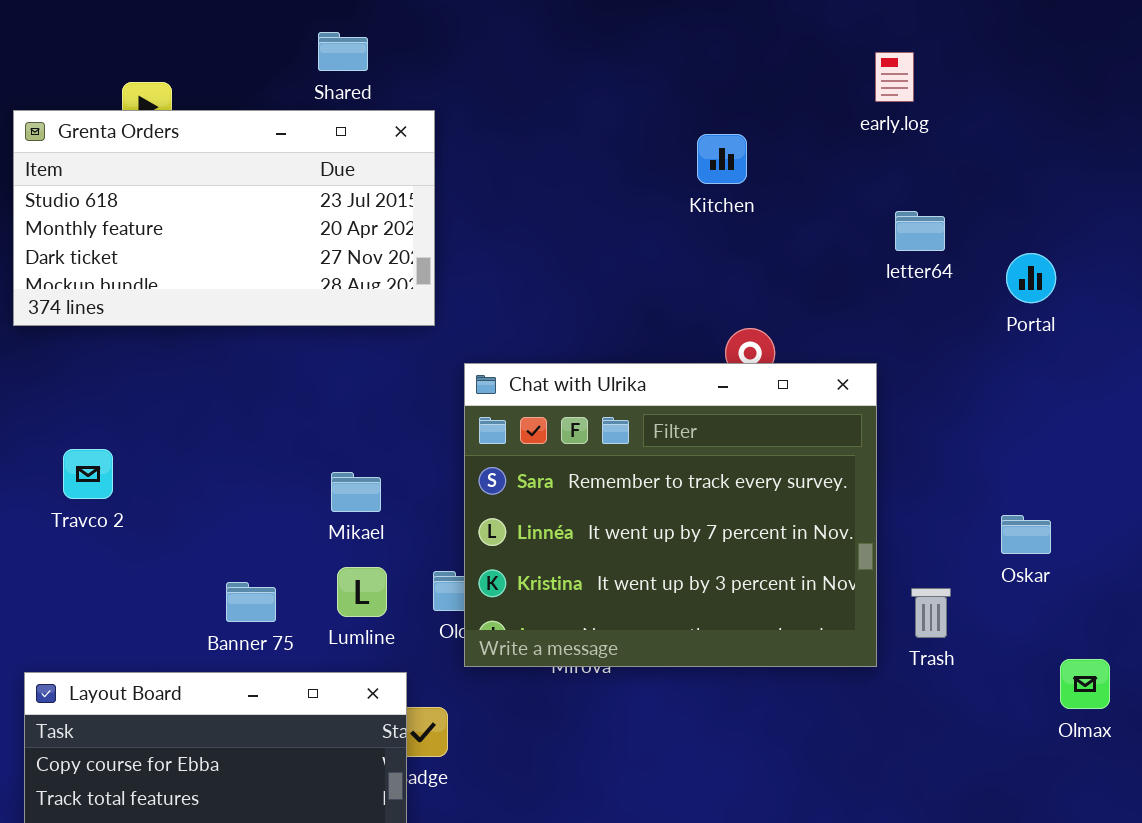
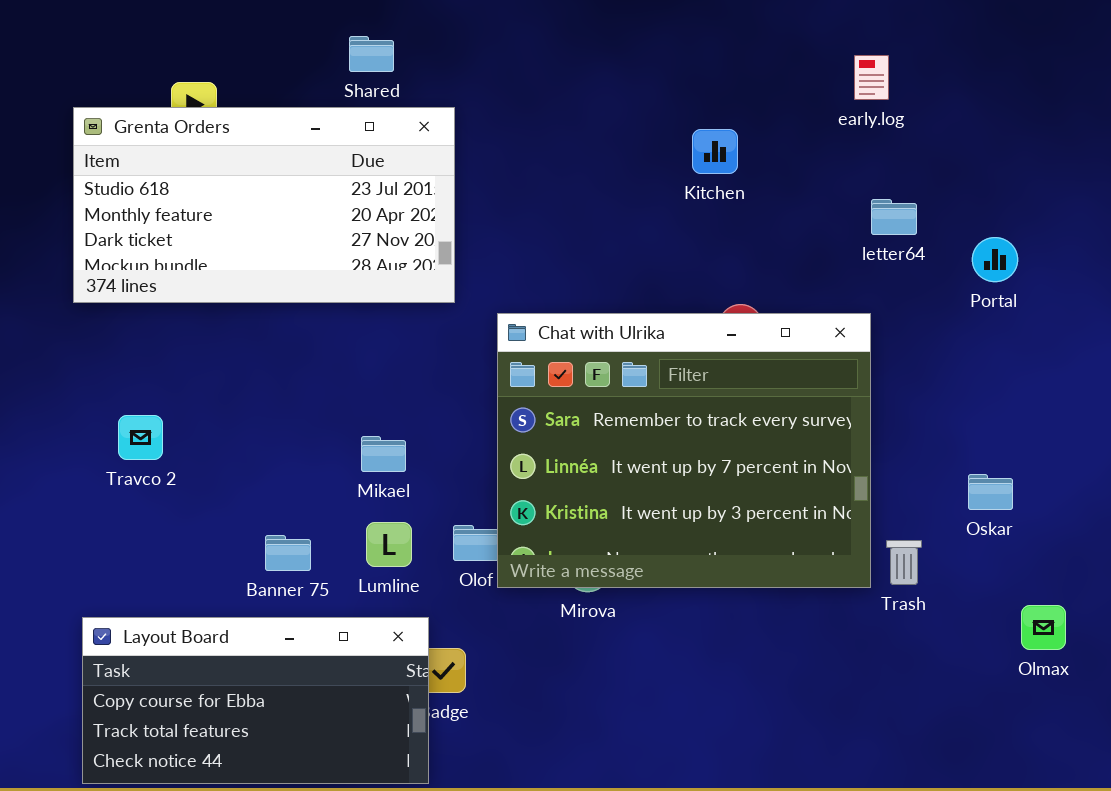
Chat with Ulrika: [464,363,877,667] -> [497,313,871,588], moved

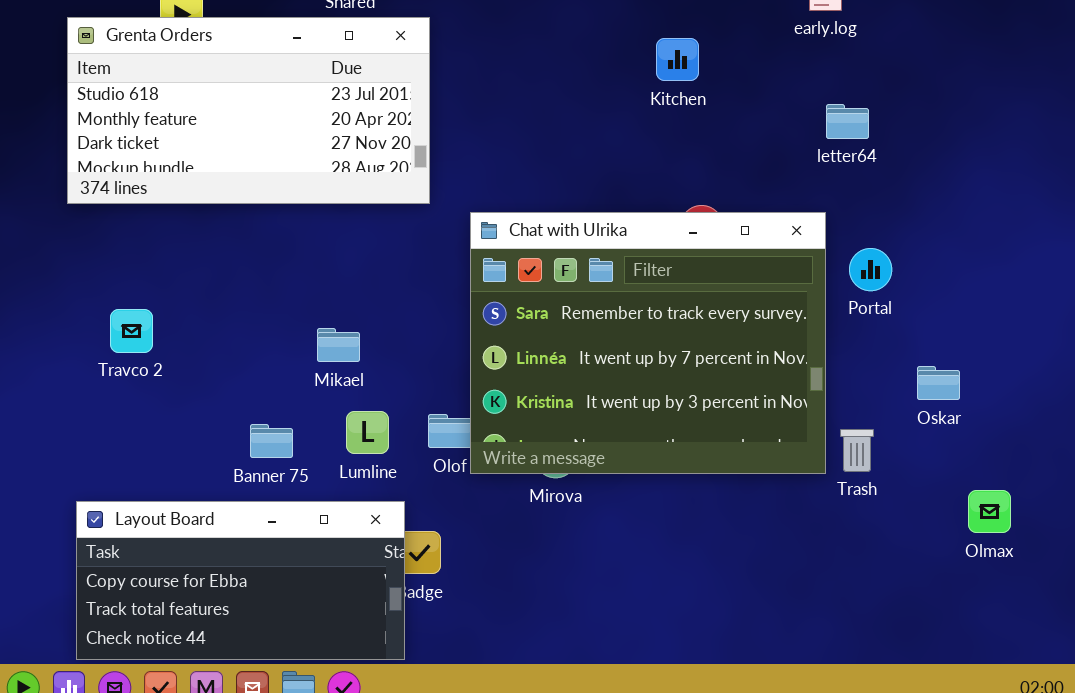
Portal: [972,237,1018,282] -> [849,248,892,291], moved
Mikael: [361,436,406,472] -> [317,328,360,362], moved

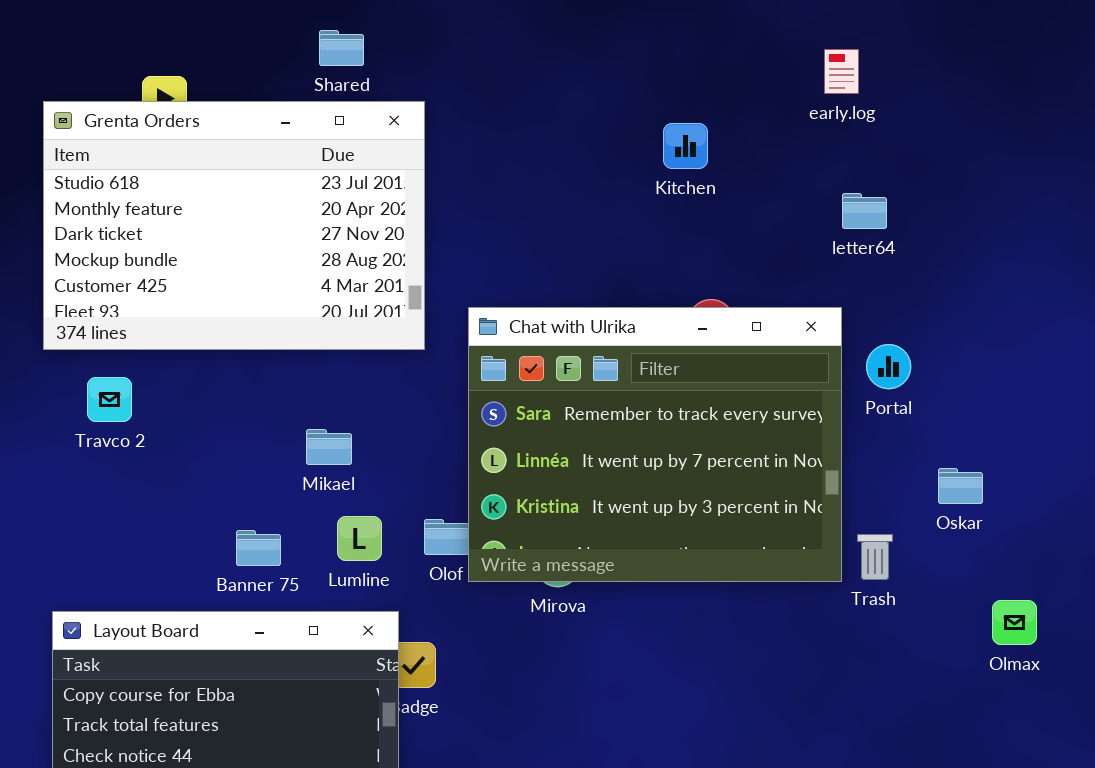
Grenta Orders: [67,17,430,204] -> [43,101,425,350], resized
Travco 2: [110,309,153,353] -> [87,377,132,422], moved

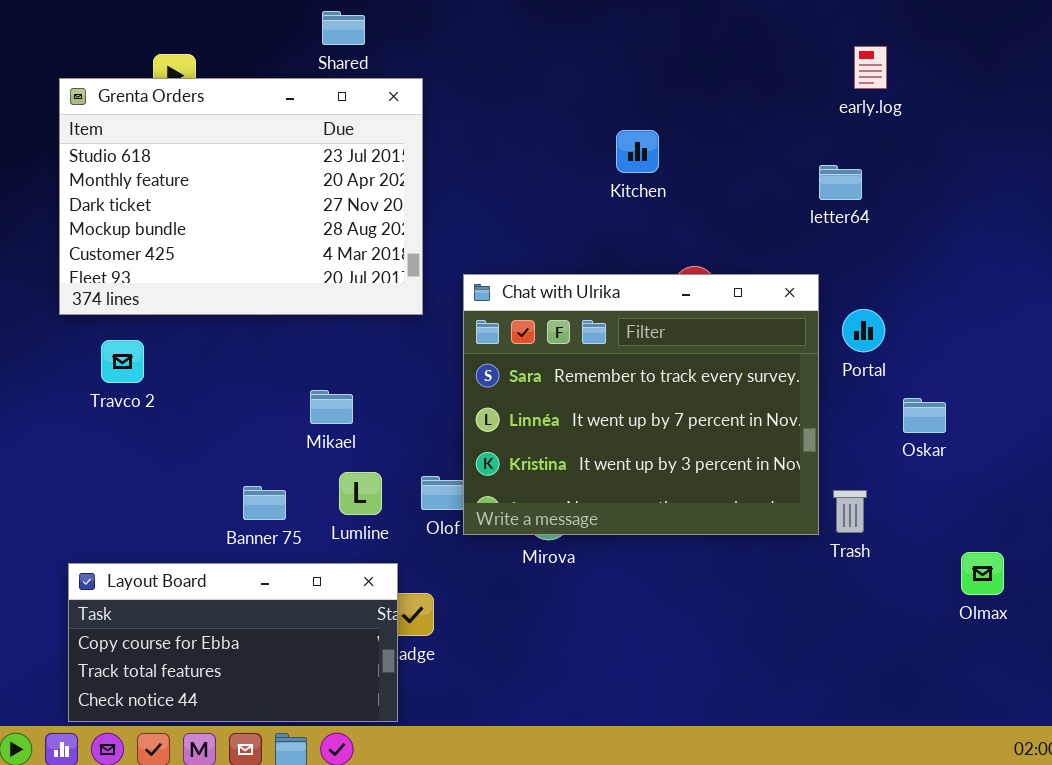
early.log: [824,49,859,94] -> [854,46,887,89], moved
Kitchen: [663,123,708,169] -> [616,130,659,173], moved
Oskar: [938,468,983,504] -> [903,398,946,433], moved

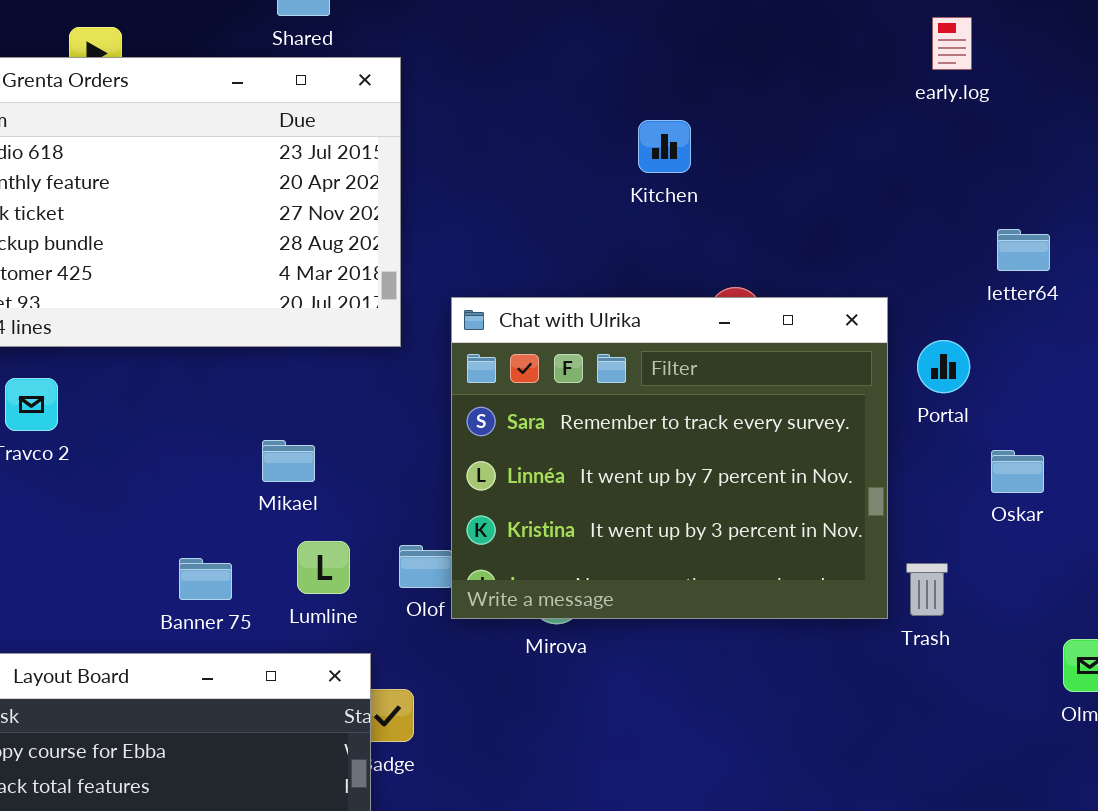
letter64: [819,165,862,200] -> [997,229,1050,271], moved

